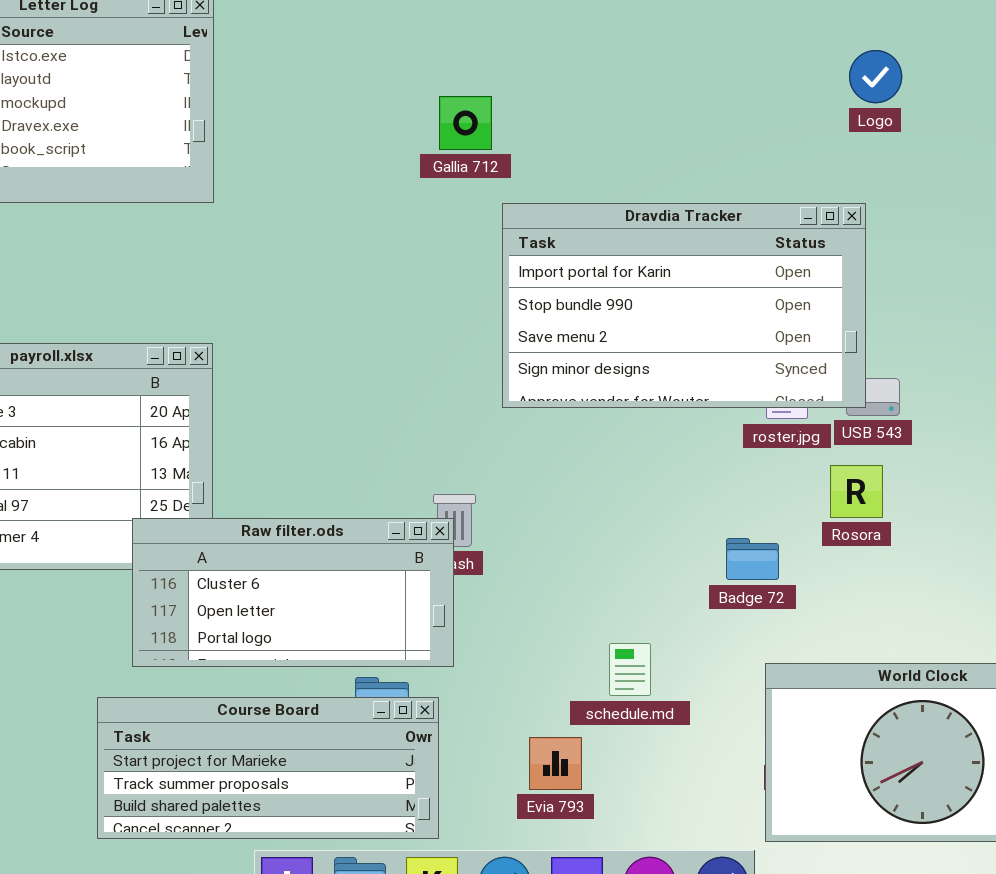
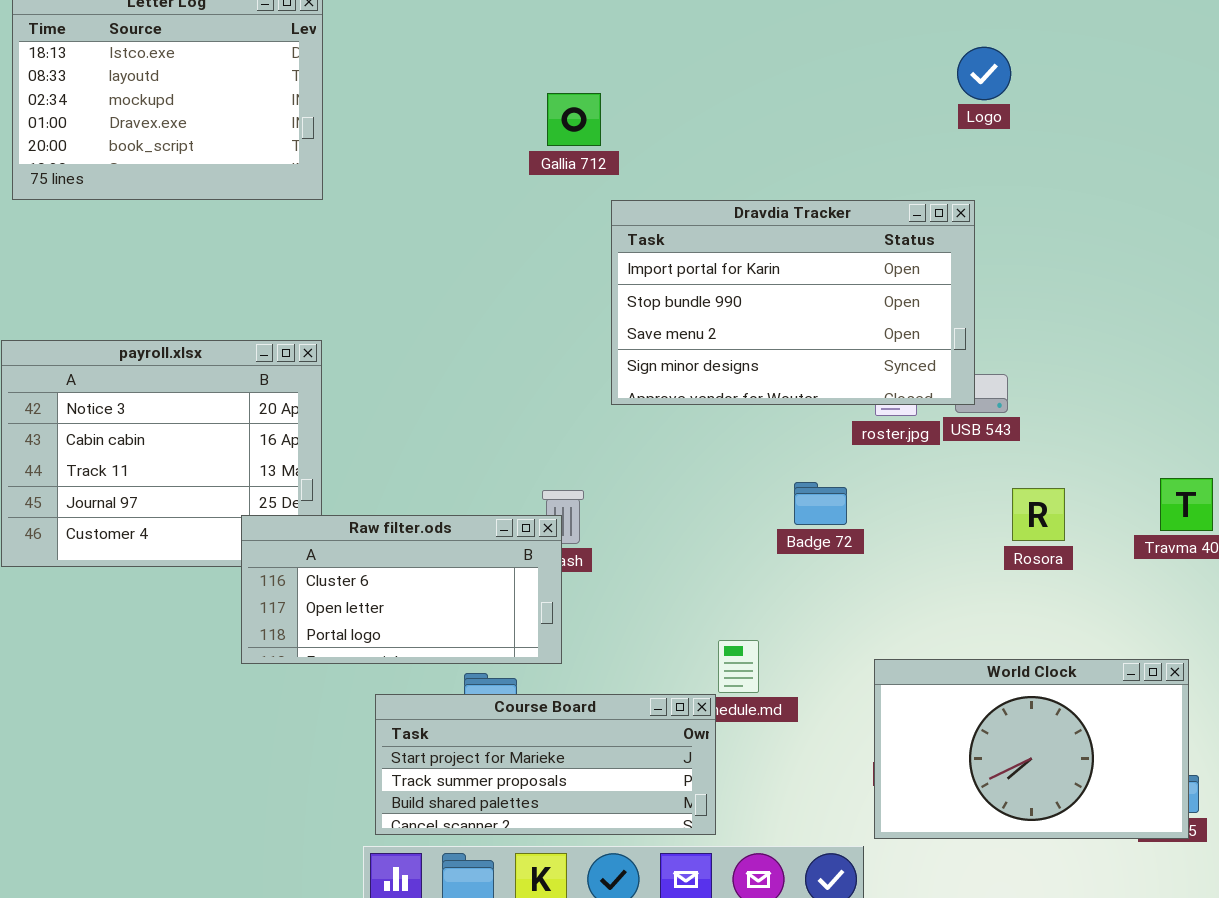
Rosora: [830,465,883,518] -> [1012,488,1065,541], moved
Badge 72: [726,538,779,580] -> [794,482,847,525], moved
Course Board: [97,697,439,839] -> [375,694,716,835], moved

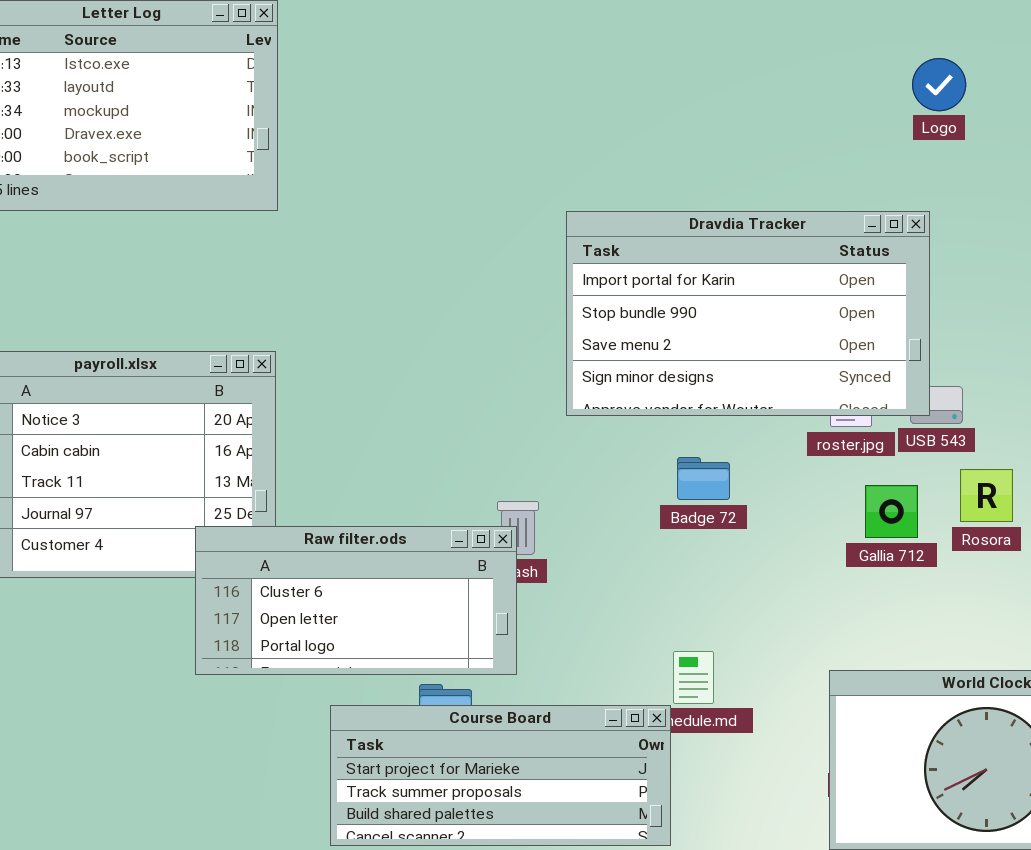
Gallia 712: [547,93,601,146] -> [865,485,918,538], moved
Badge 72: [794,482,847,525] -> [677,457,730,500], moved
Rosora: [1012,488,1065,541] -> [960,469,1013,522], moved

